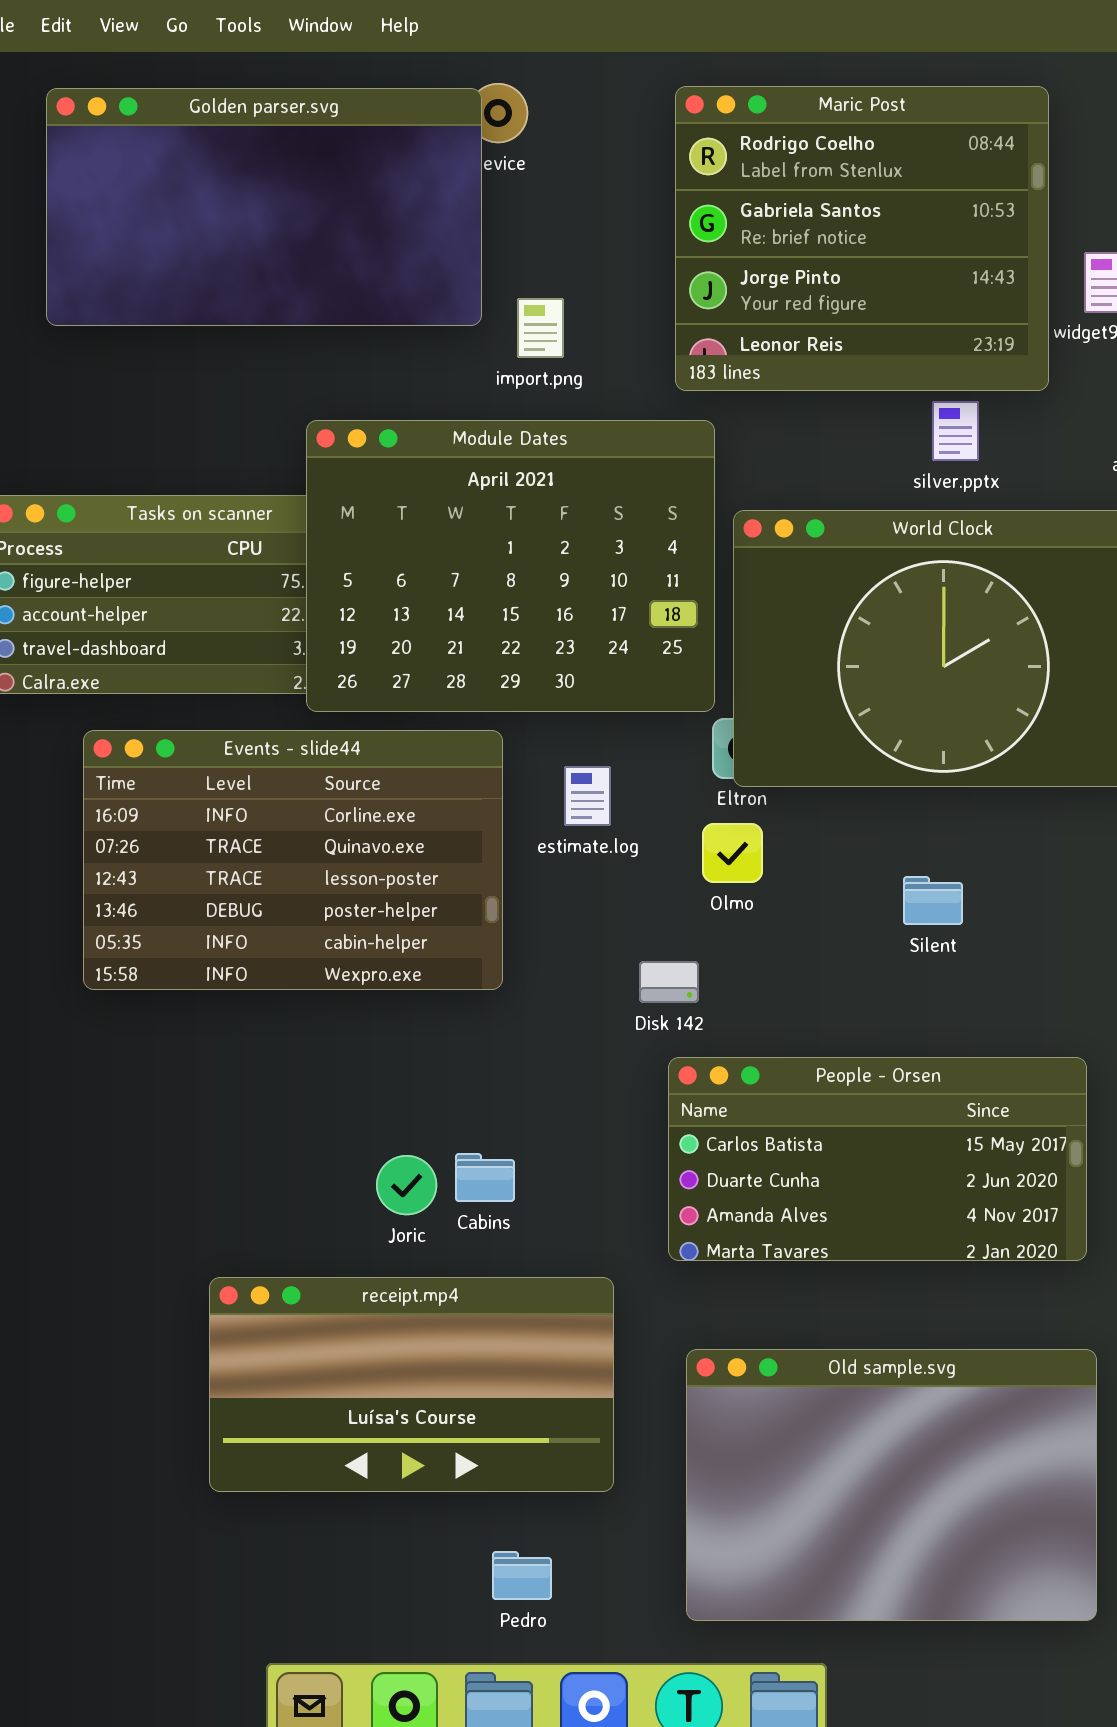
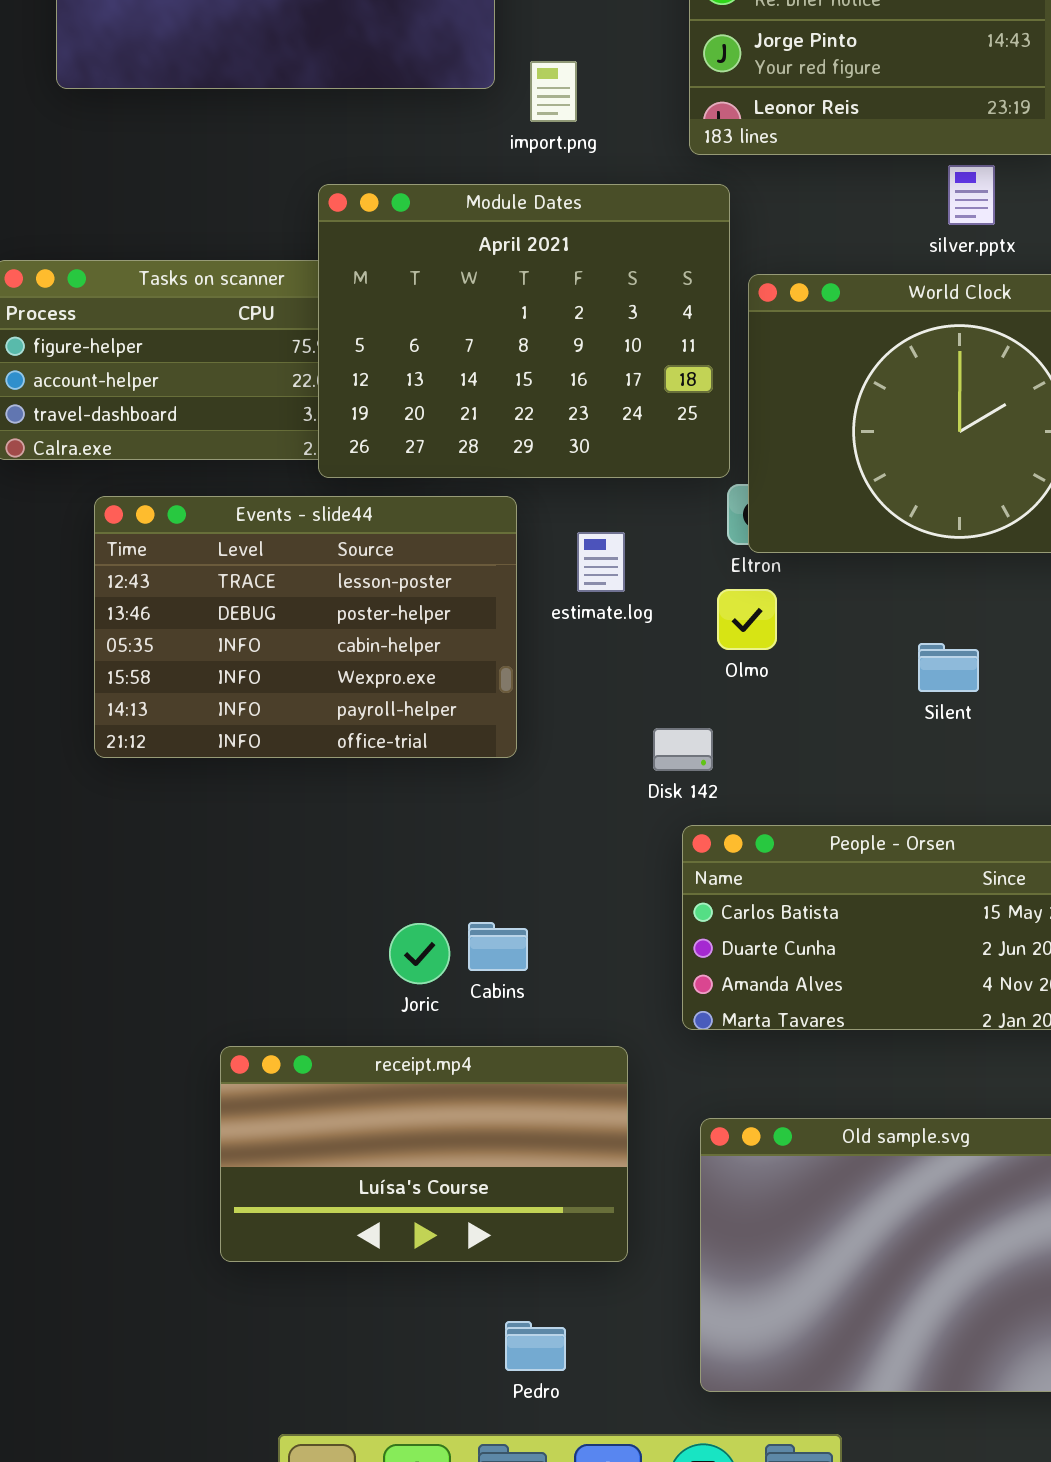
Events - slide44: [83,730,503,990] -> [94,496,517,758], scrolled down 2 rows

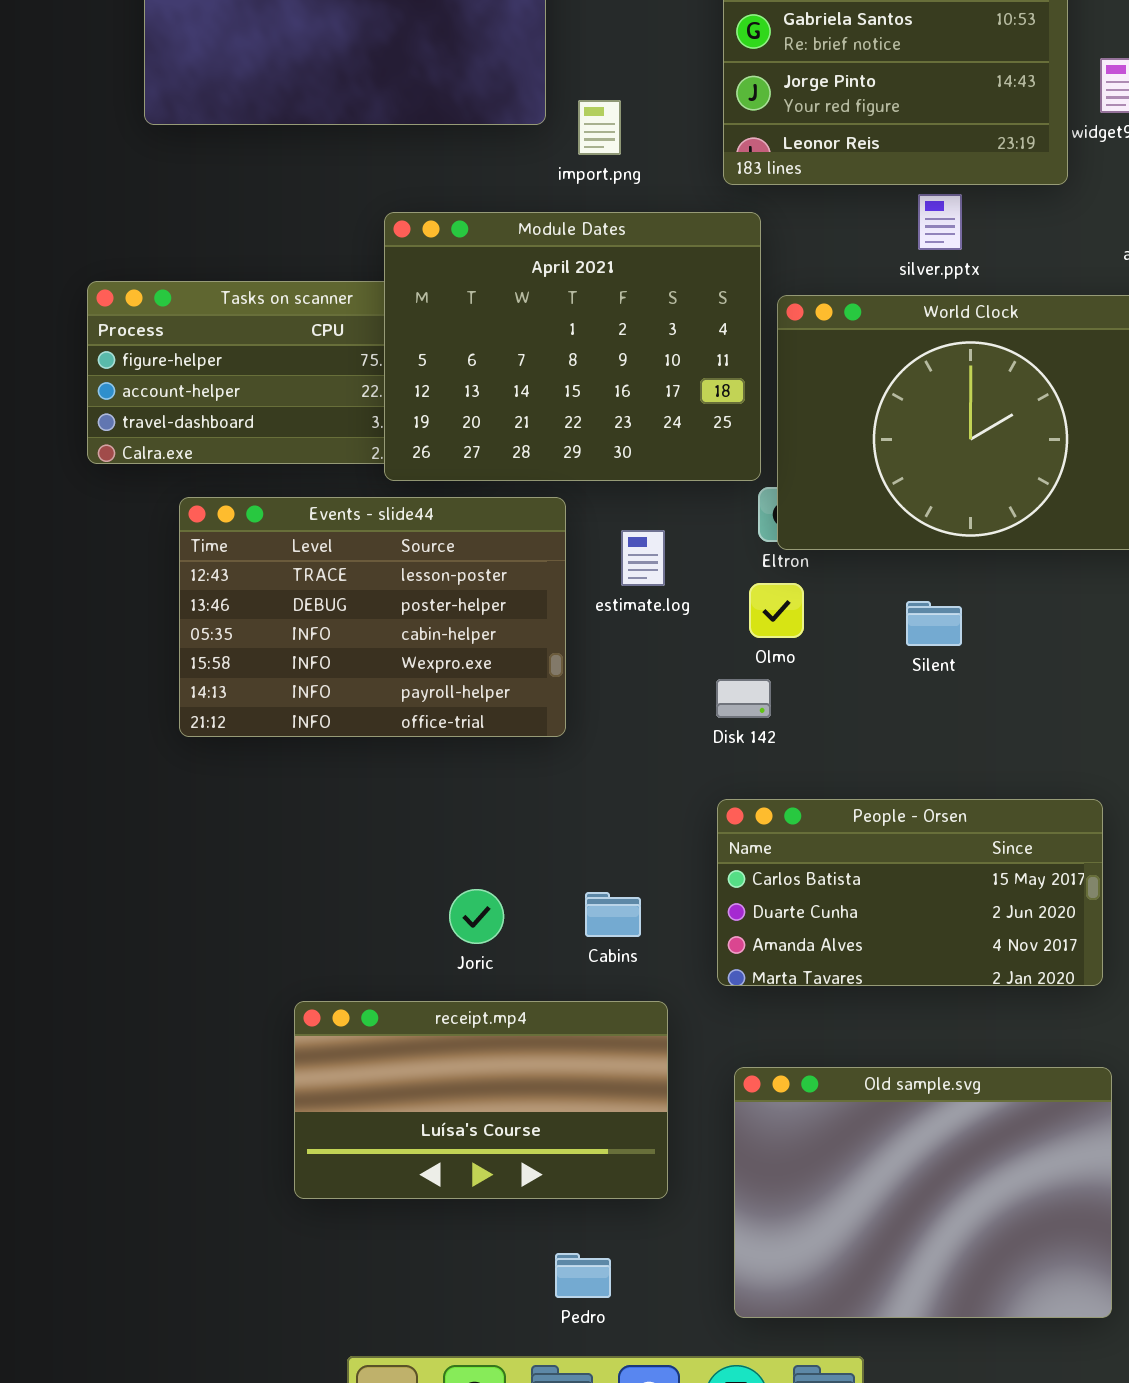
silver.pptx: [948,165,995,225] -> [918,194,962,250], moved
Silent: [918,643,979,692] -> [906,601,962,646], moved
Disk 142: [653,728,713,771] -> [716,679,771,718], moved
Cabins: [468,922,528,971] -> [585,892,641,937], moved

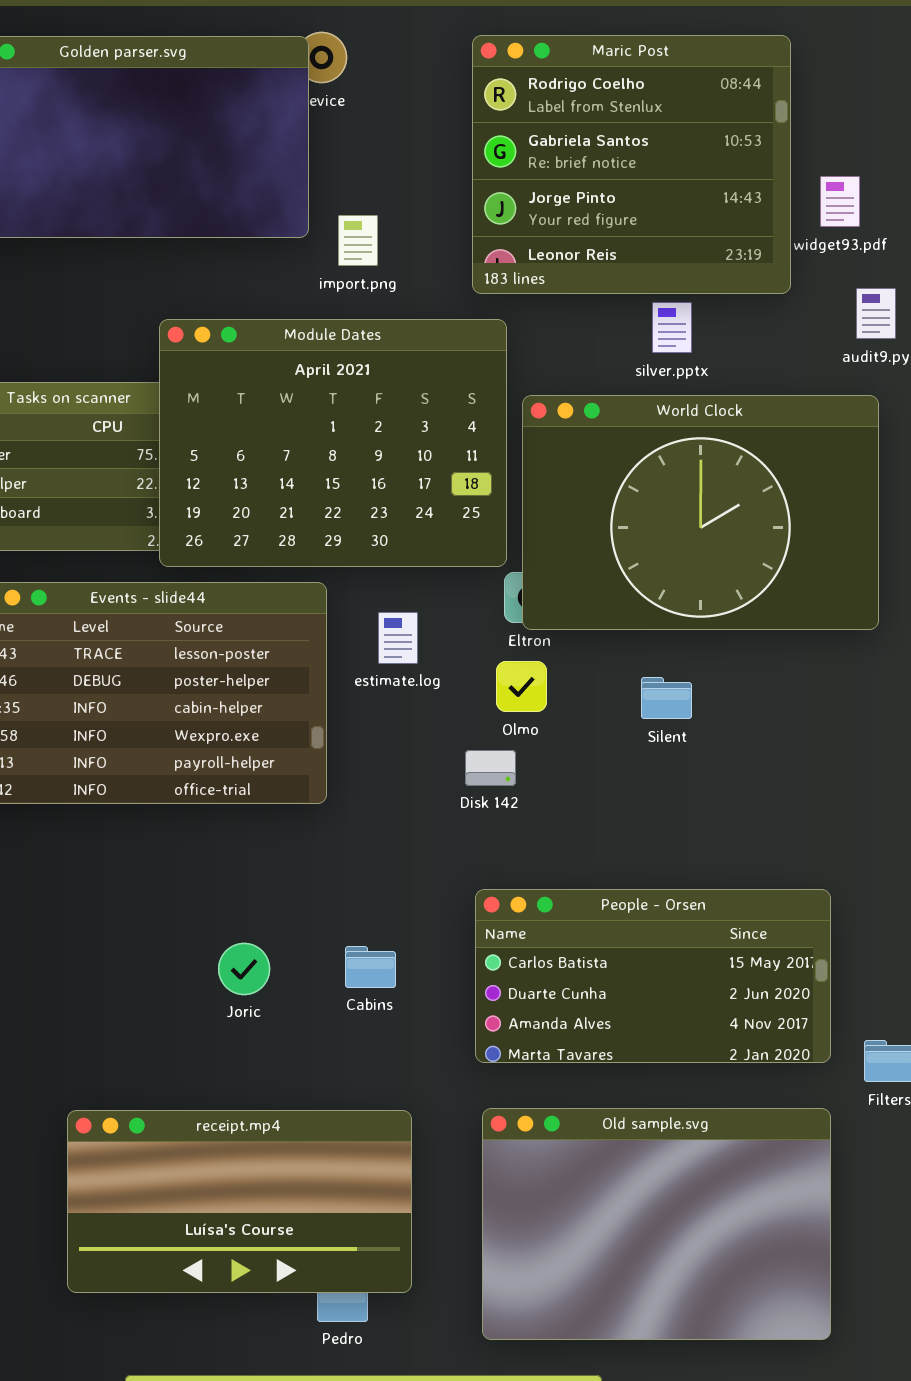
People - Orsen: [717,799,1103,986] -> [475,889,831,1063], moved
receipt.mp4: [294,1001,668,1199] -> [67,1110,412,1293], moved

